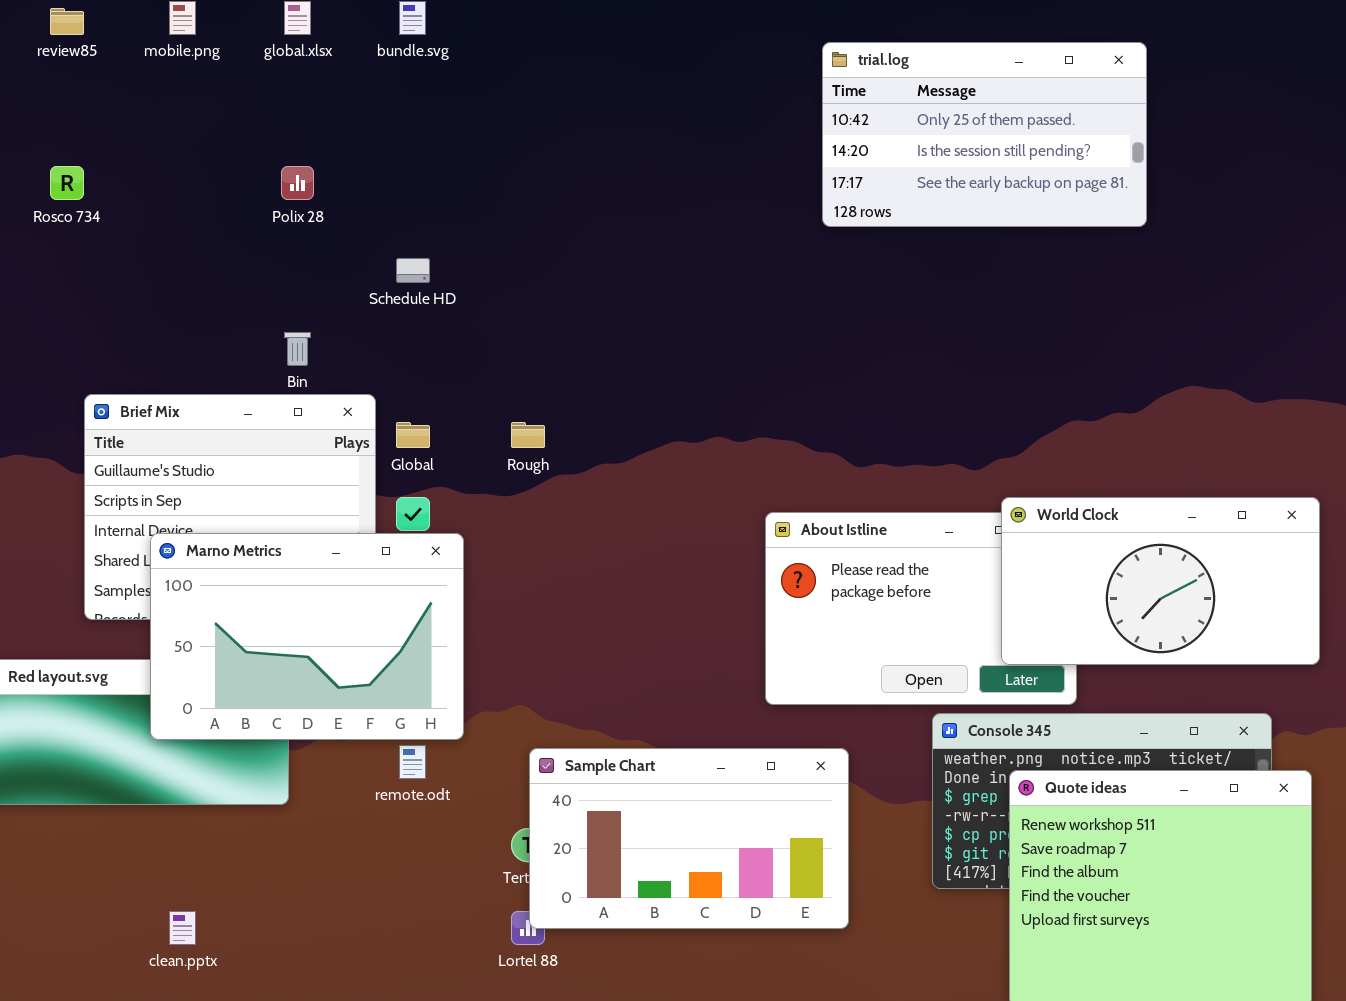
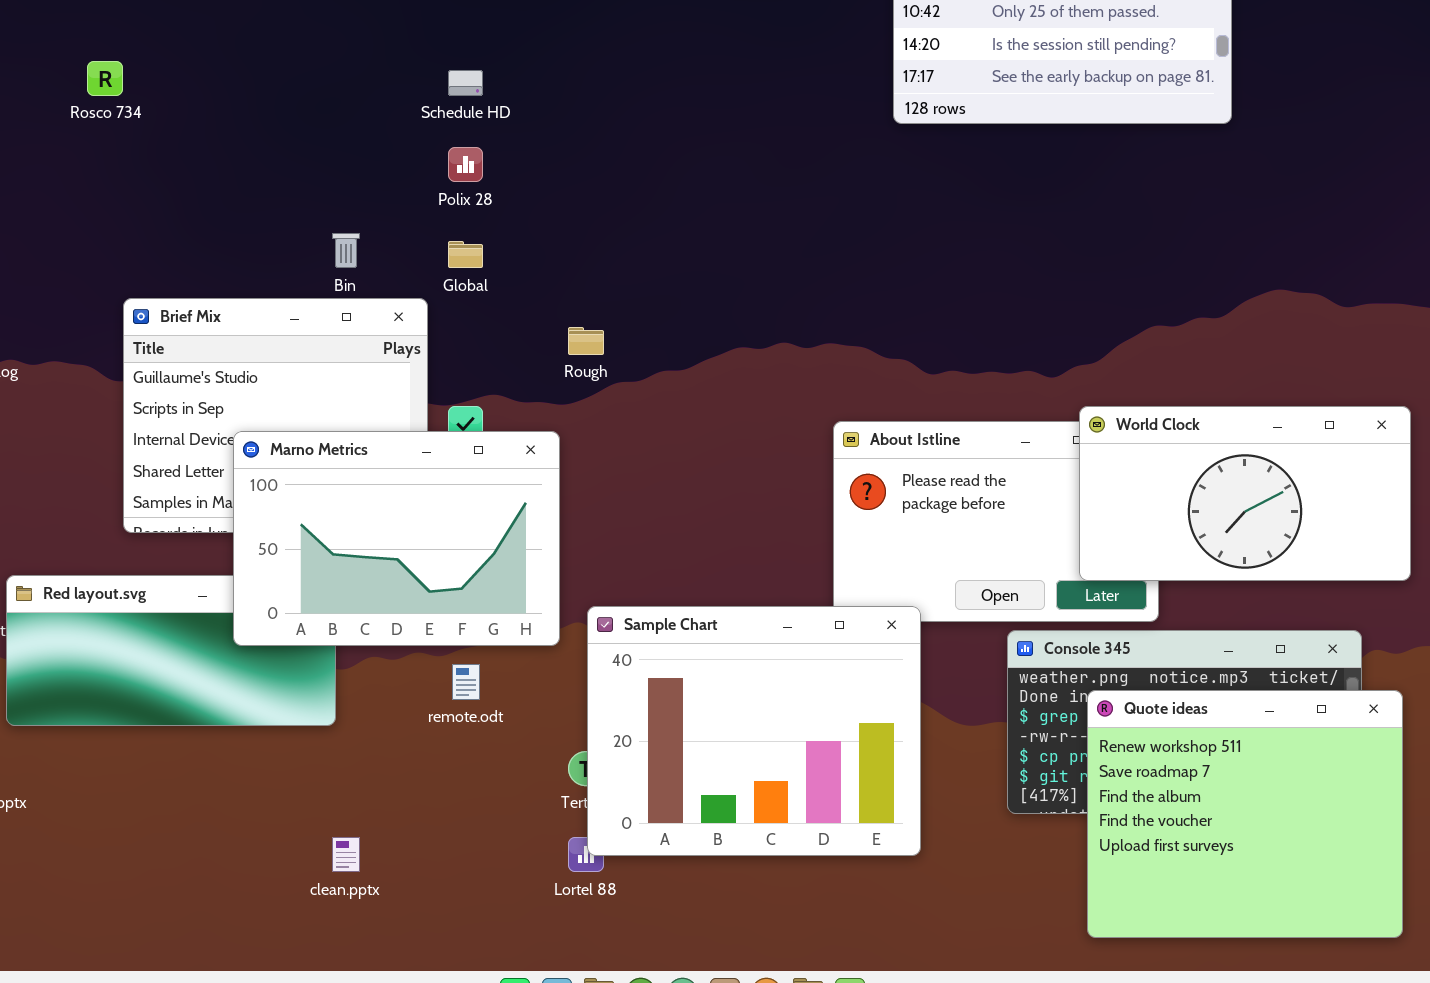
Polix 28: [281,166,314,200] -> [448,147,483,182], moved
Schedule HD: [396,258,430,283] -> [448,70,483,96], moved
Global: [396,422,430,448] -> [448,241,483,268], moved
Marno Metrics: [150,533,464,740] -> [233,431,560,646], moved
Sample Chart: [529,748,849,929] -> [587,606,921,856], resized
clean.pptx: [169,911,196,945] -> [332,837,360,872], moved

